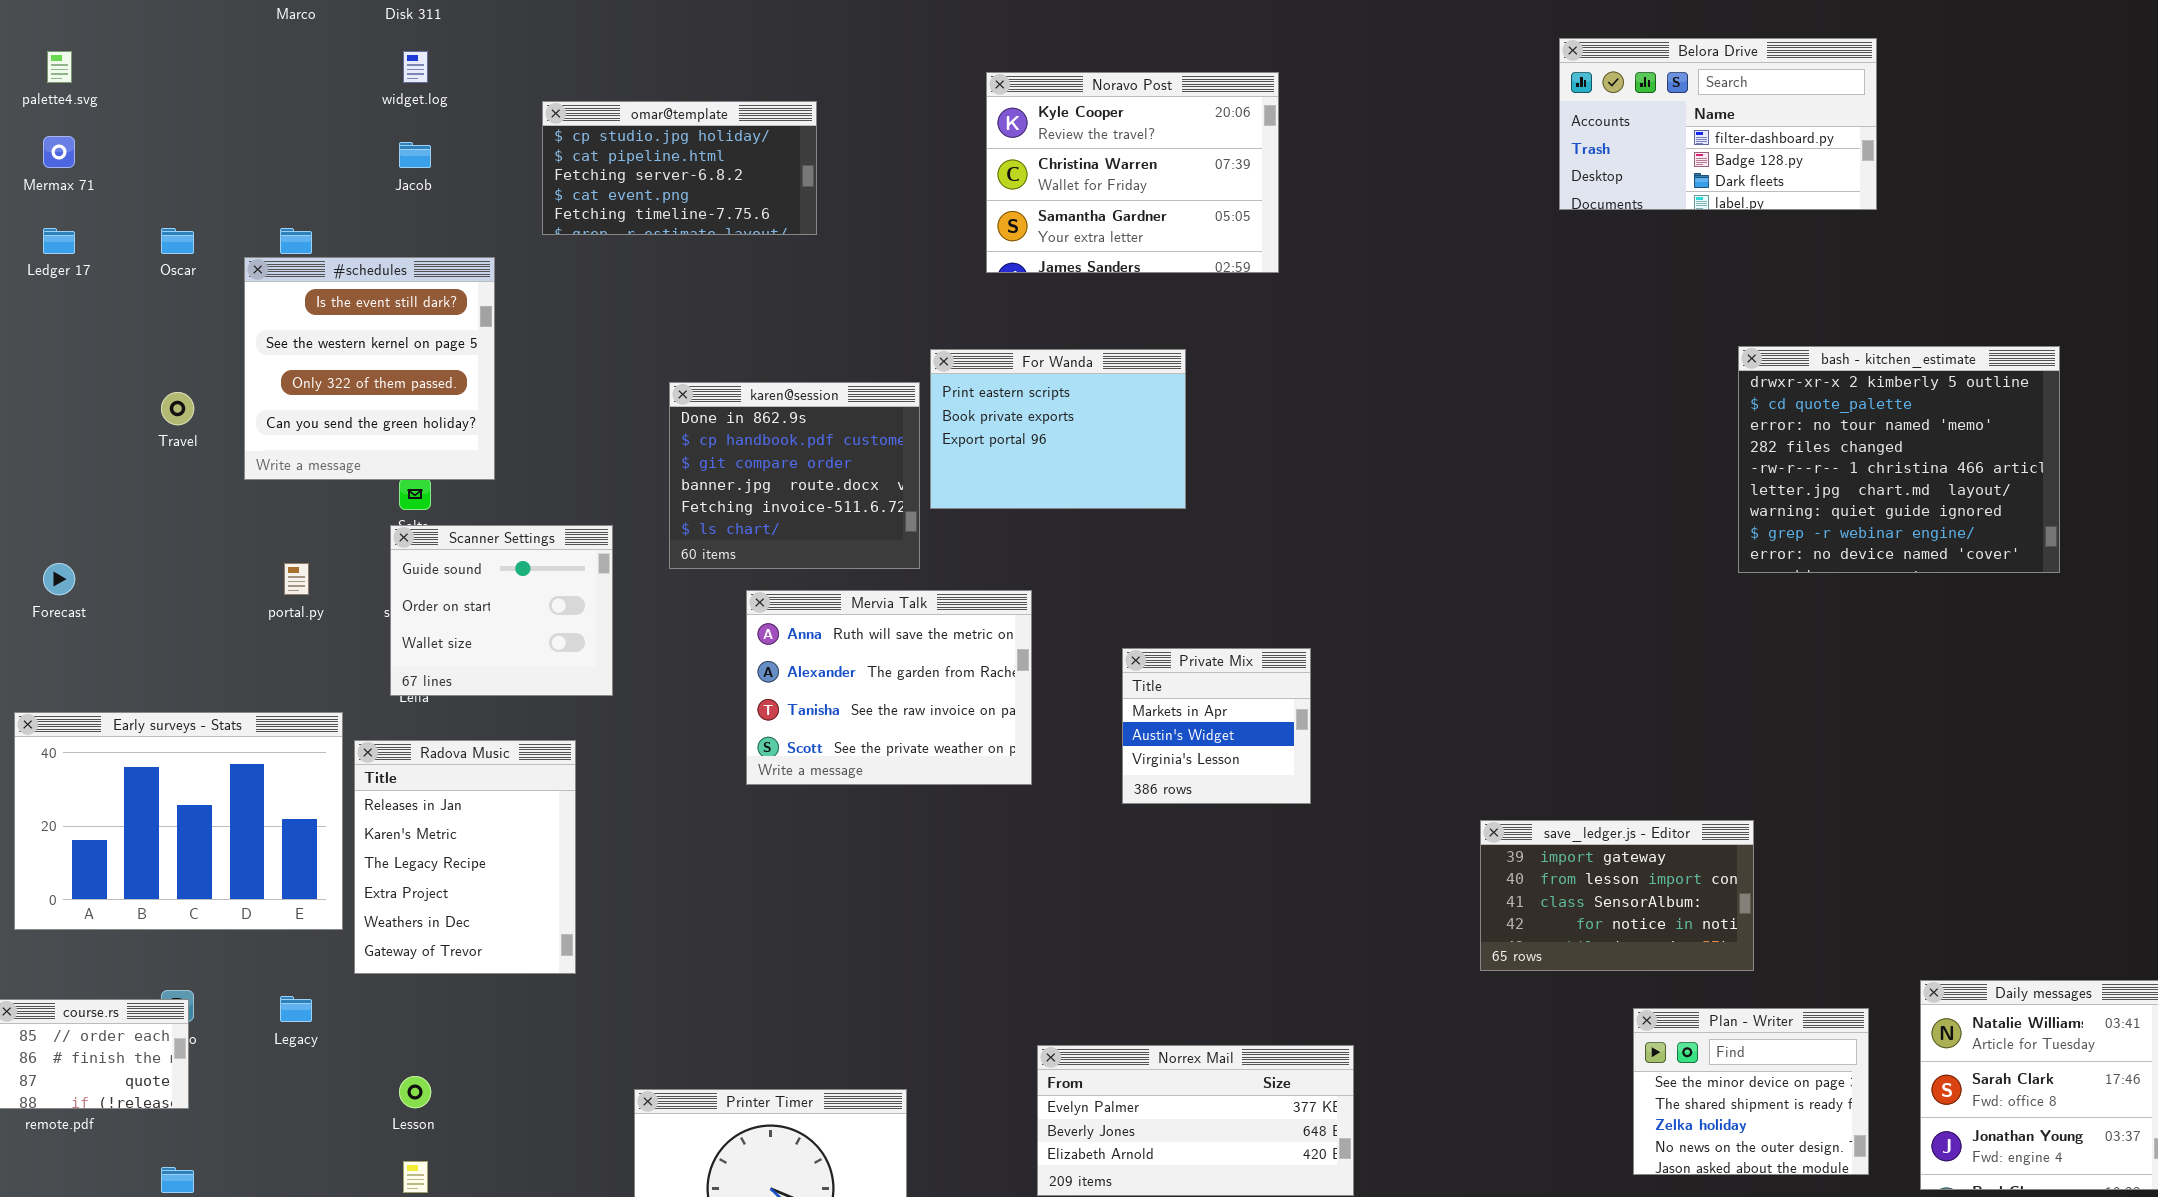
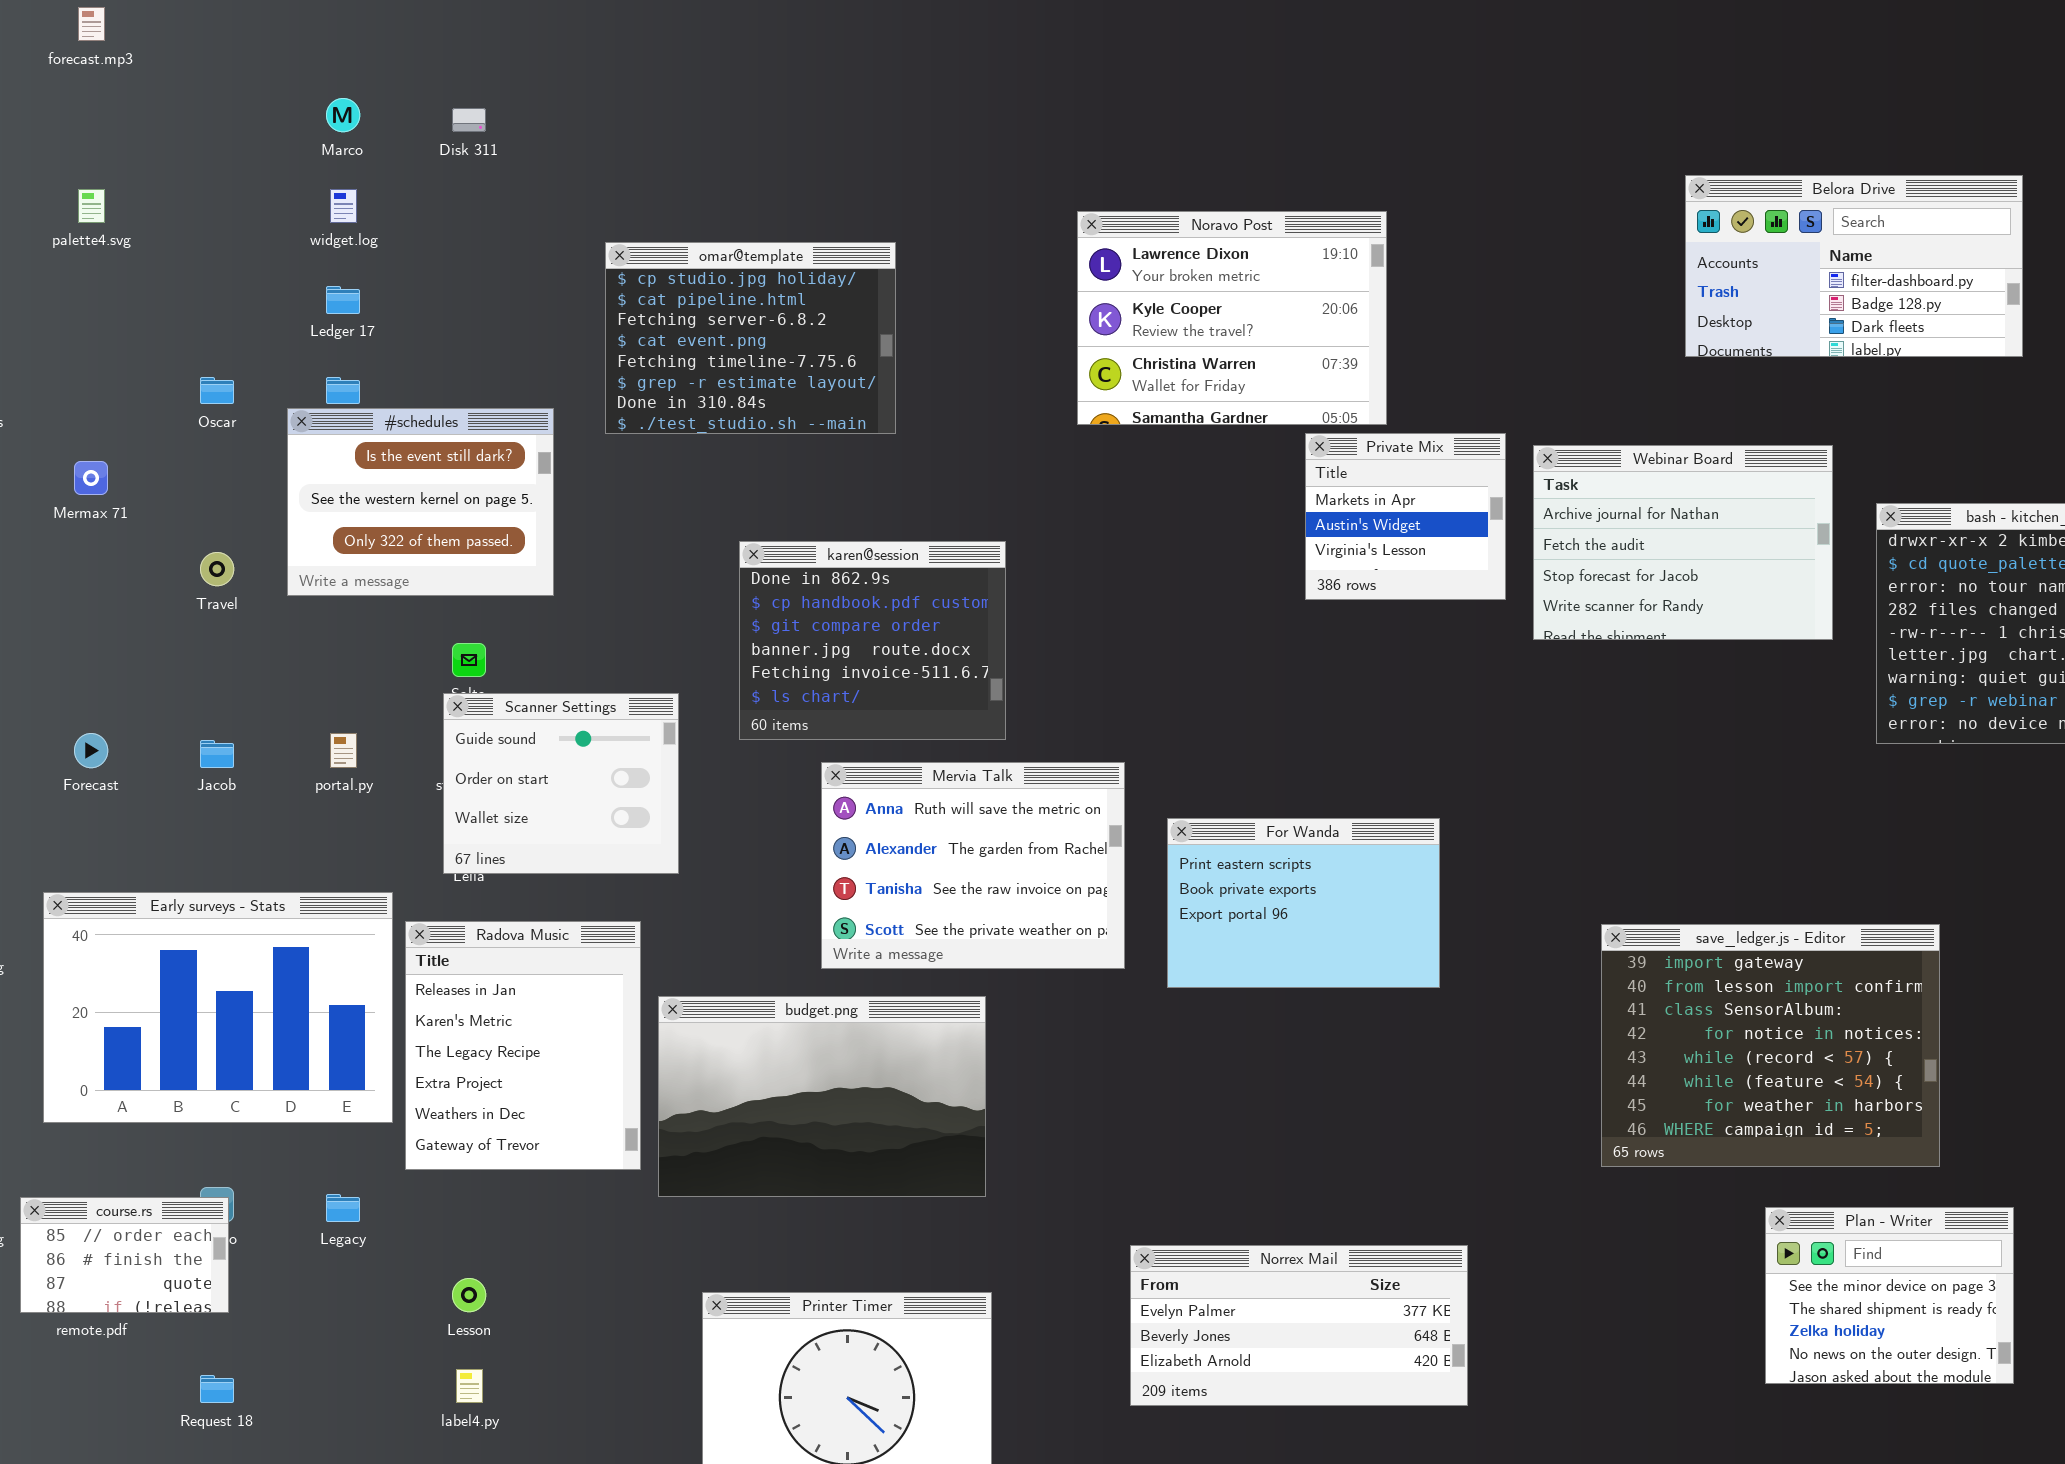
widget.log: [403,51,428,83] -> [330,189,357,223], moved
Noravo Post: [986,72,1279,273] -> [1077,211,1387,425], scrolled up 1 row
omar@template: [542,101,817,235] -> [605,242,896,434], resized
Mermax 71: [43,136,75,168] -> [74,461,108,495], moved
Jacob: [399,142,431,168] -> [200,740,234,768], moved
Ledger 17: [43,228,75,254] -> [326,286,360,314], moved
#schedules: [244,257,495,480] -> [287,408,554,596], resized
Webinar Board: none -> [1533,445,1833,640], opened
For Wanda: [930,349,1186,509] -> [1167,818,1440,988], moved
Private Mix: [1122,648,1311,804] -> [1305,433,1506,600], moved
budget.png: none -> [658,996,986,1197], opened
save_ledger.js - Editor: [1480,820,1754,971] -> [1601,924,1940,1167], resized

